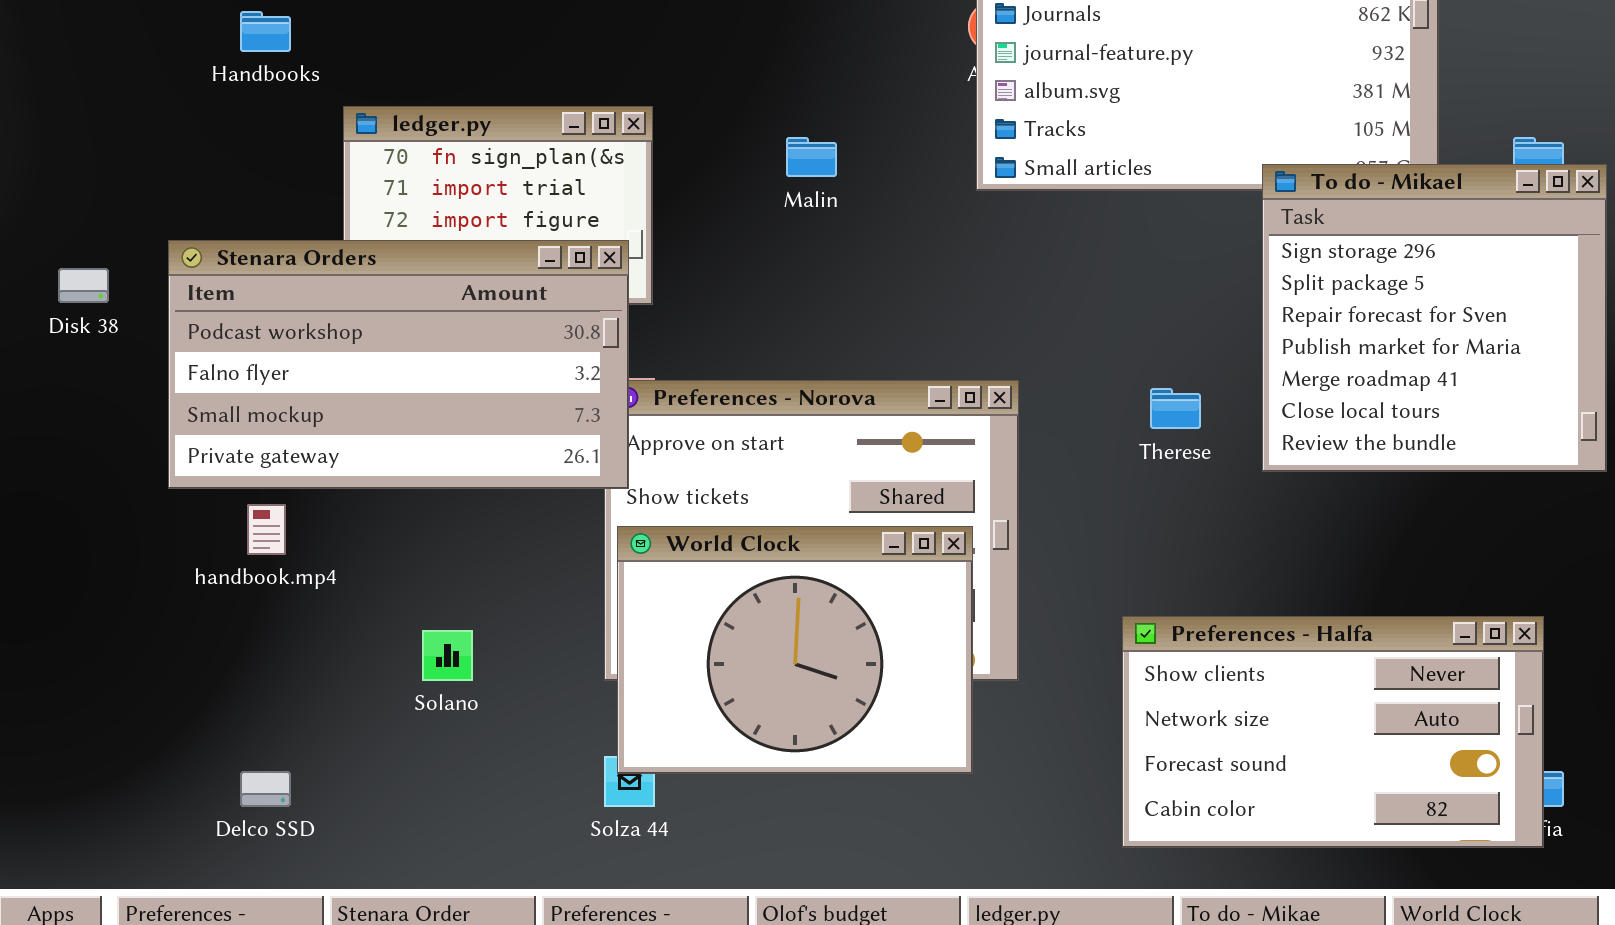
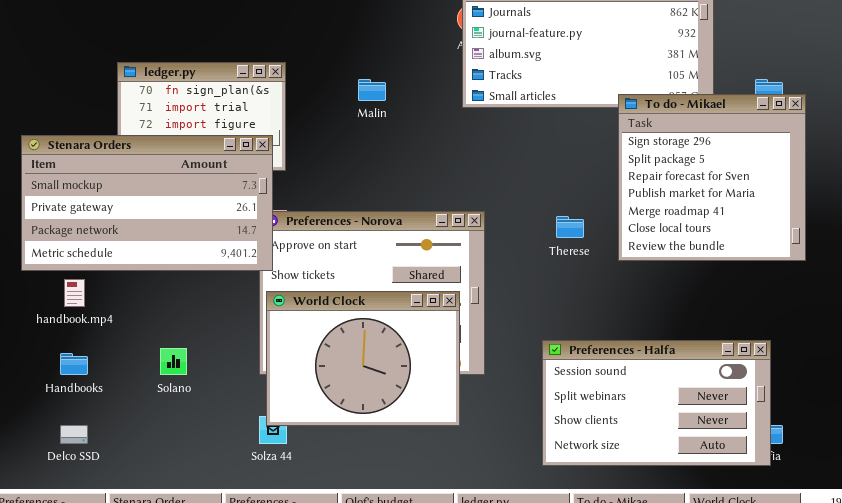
Handbooks: [240,11,291,52] -> [60,353,88,375], moved
Stenara Orders: [168,240,629,489] -> [21,135,273,271], scrolled down 2 rows
Preferences - Halfa: [1122,616,1544,848] -> [542,340,771,466], scrolled up 2 rows

